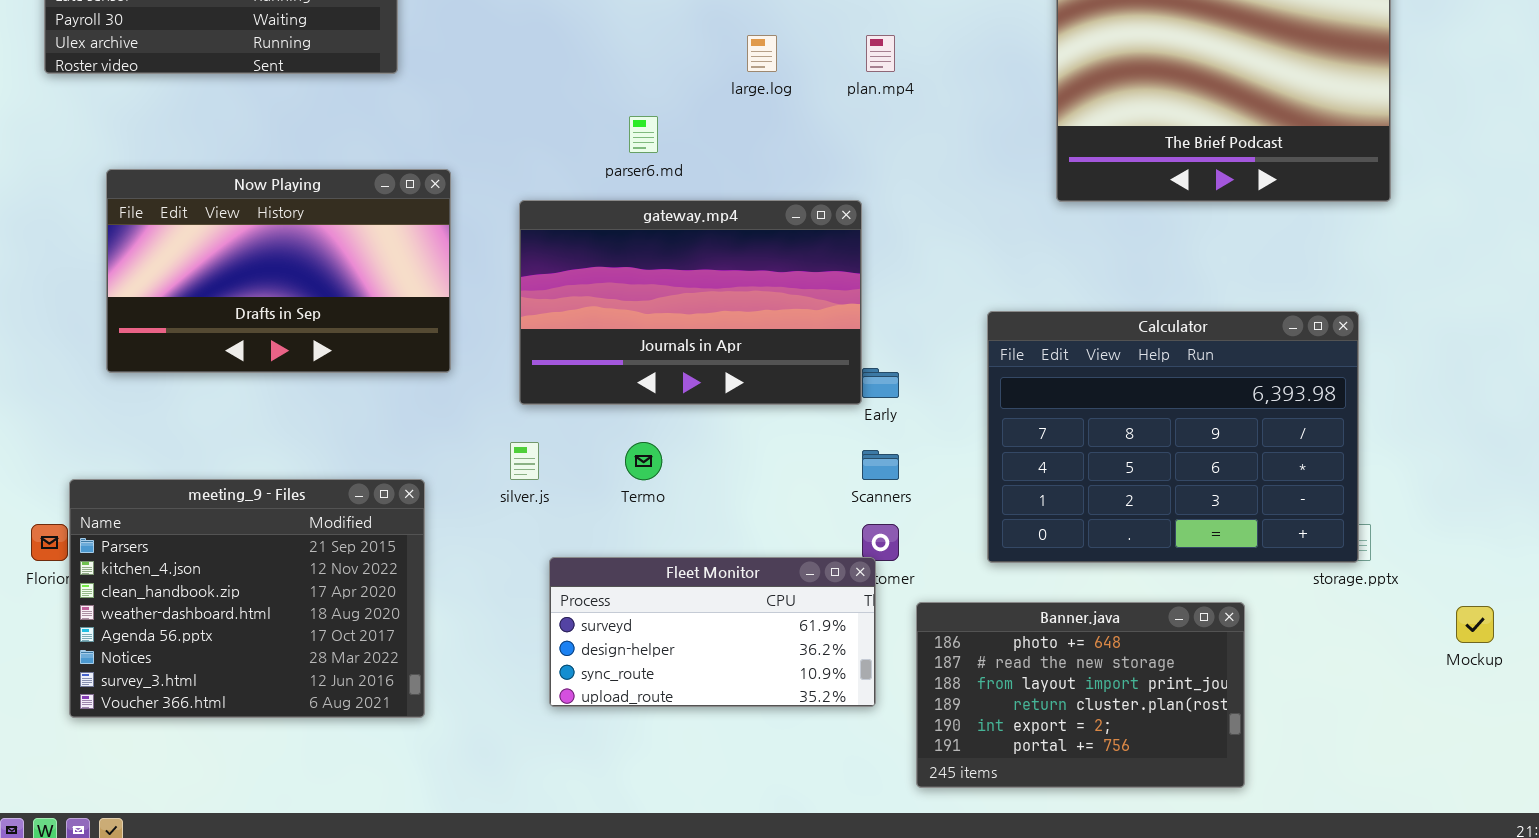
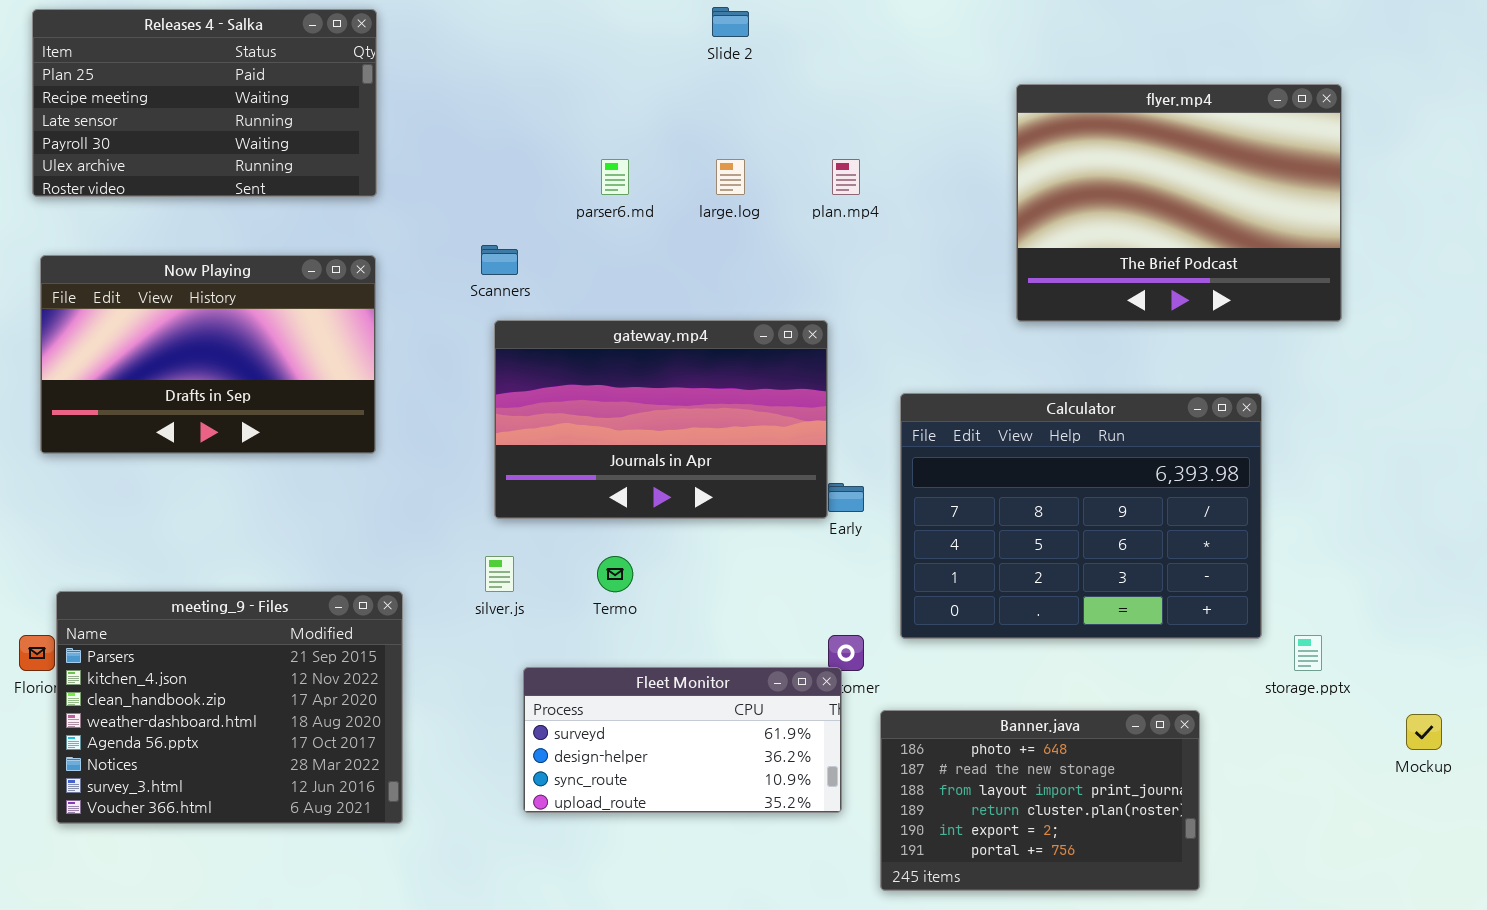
parser6.md: [629,116,658,153] -> [601,159,629,195], moved
Now Playing: [106,169,451,373] -> [40,255,376,454], moved
Calculator: [987,311,1359,563] -> [900,393,1262,639], moved
Scanners: [862,450,899,480] -> [481,245,518,275], moved

